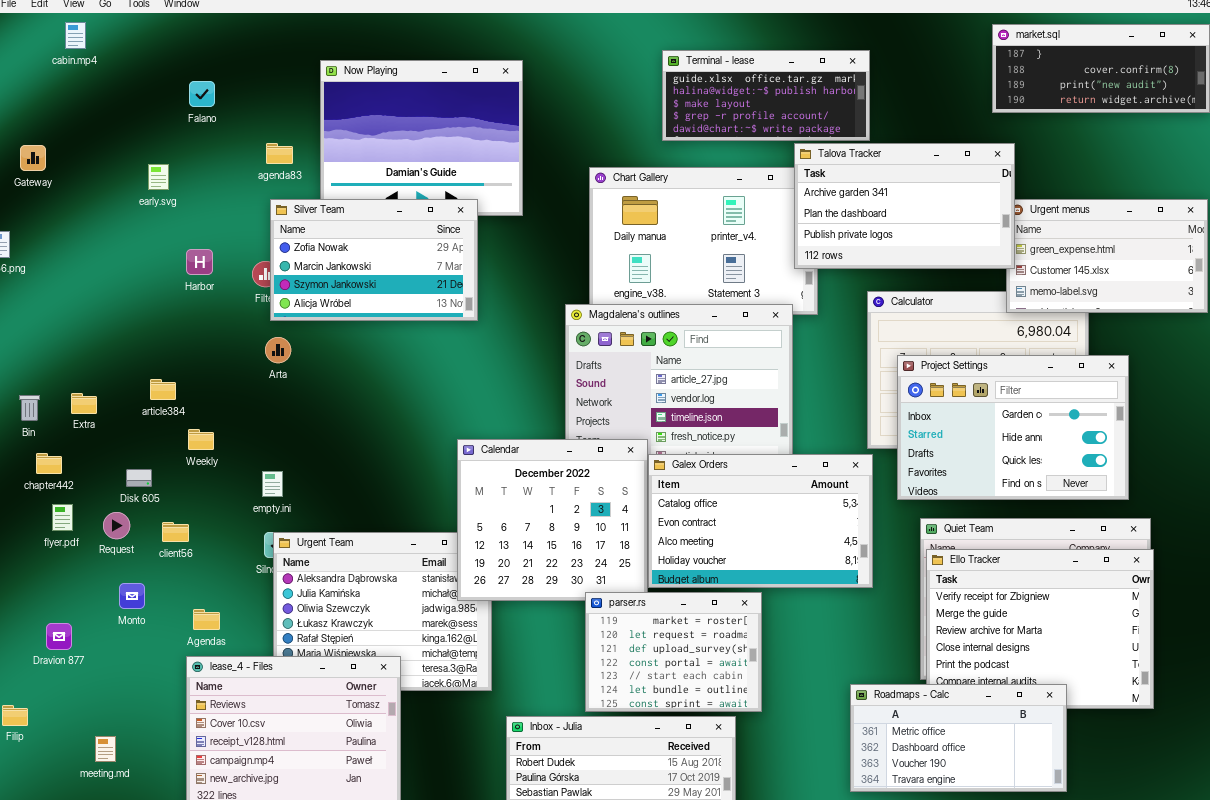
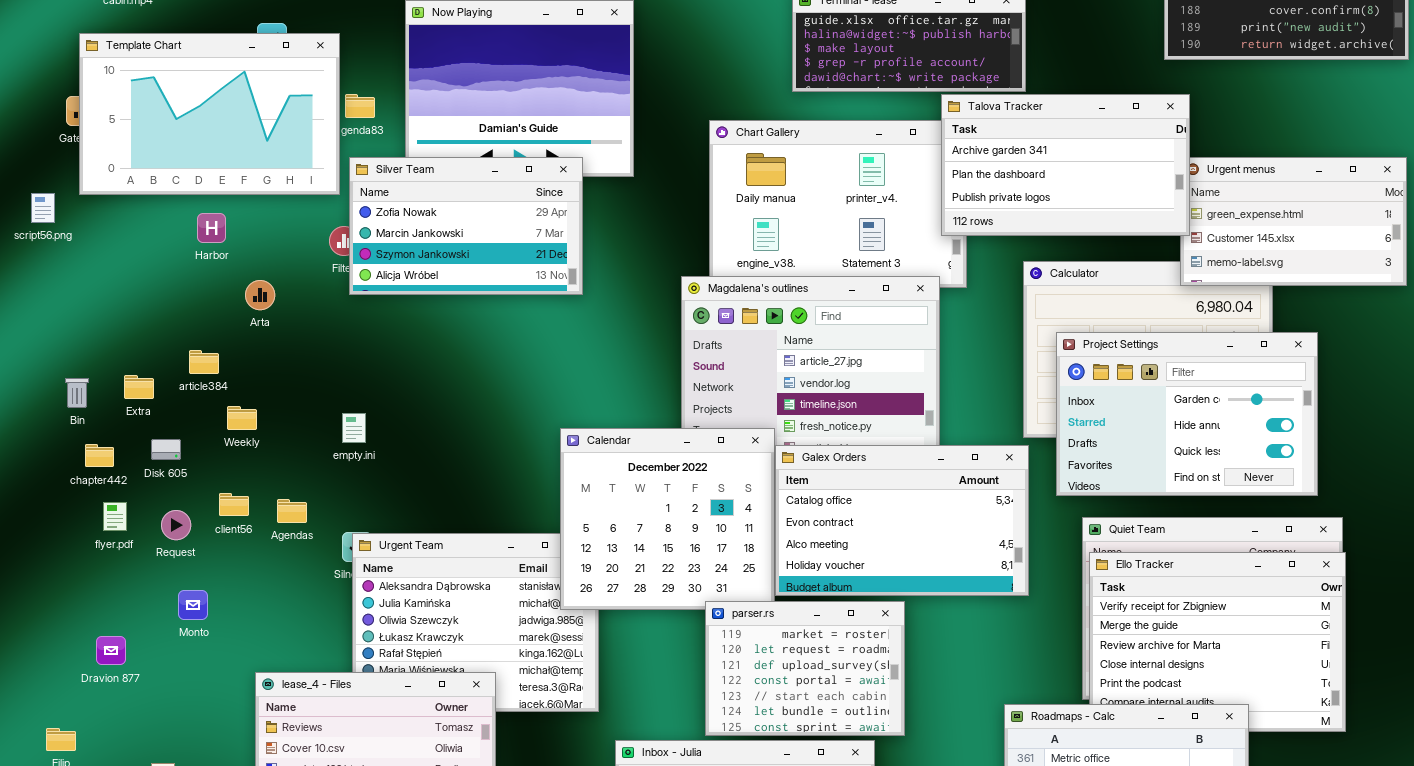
Template Chart: none -> [79,33,340,195], opened
Harbor: [186,249,213,275] -> [197,213,226,243], moved
Arta: [265,337,291,363] -> [245,280,275,310], moved
article384: [150,379,176,400] -> [189,350,219,374], moved
Weekly: [188,429,214,450] -> [227,406,257,430], moved
Disk 605: [126,469,152,487] -> [151,439,181,460], moved
empty.ini: [262,471,283,497] -> [342,413,366,443], moved
client56: [162,522,189,542] -> [219,493,249,516], moved
Agendas: [193,609,220,630] -> [277,499,307,523], moved

